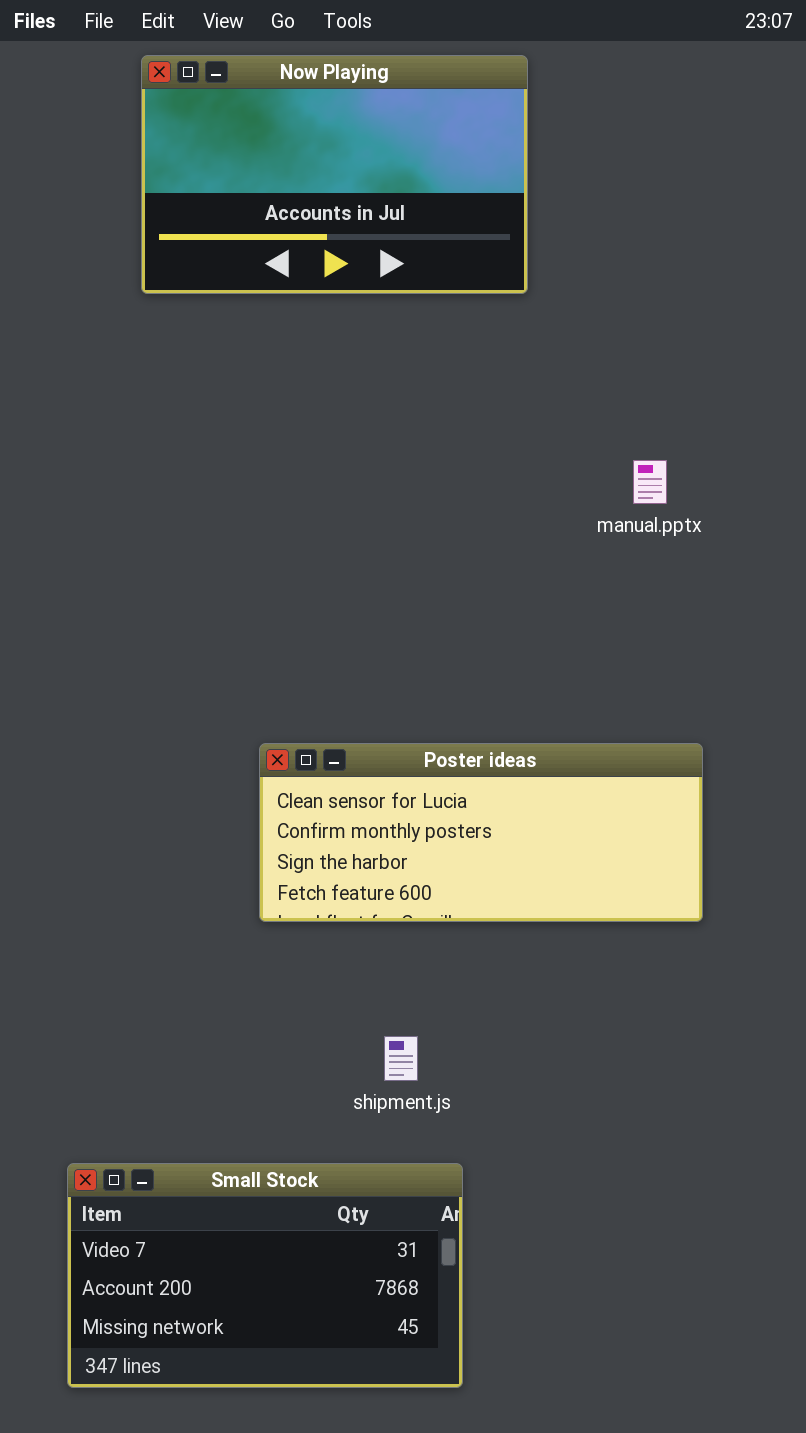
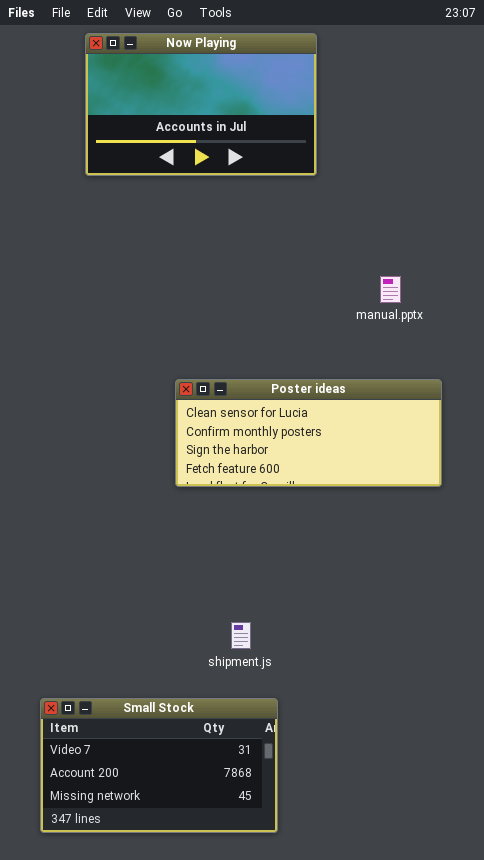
Poster ideas: [259,743,703,922] -> [175,379,442,487], moved

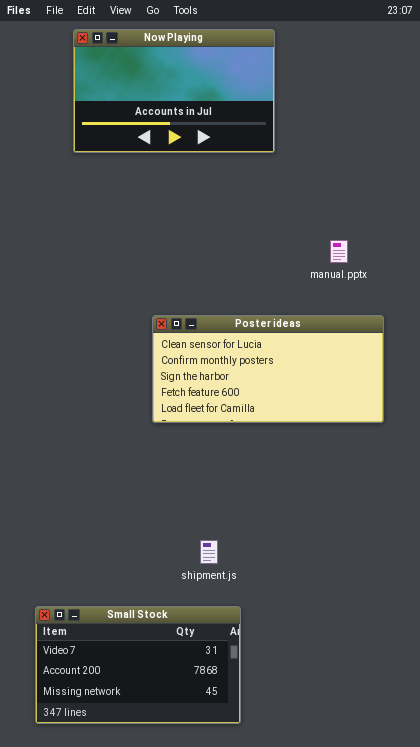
Poster ideas: [175,379,442,487] -> [152,315,384,423], resized

